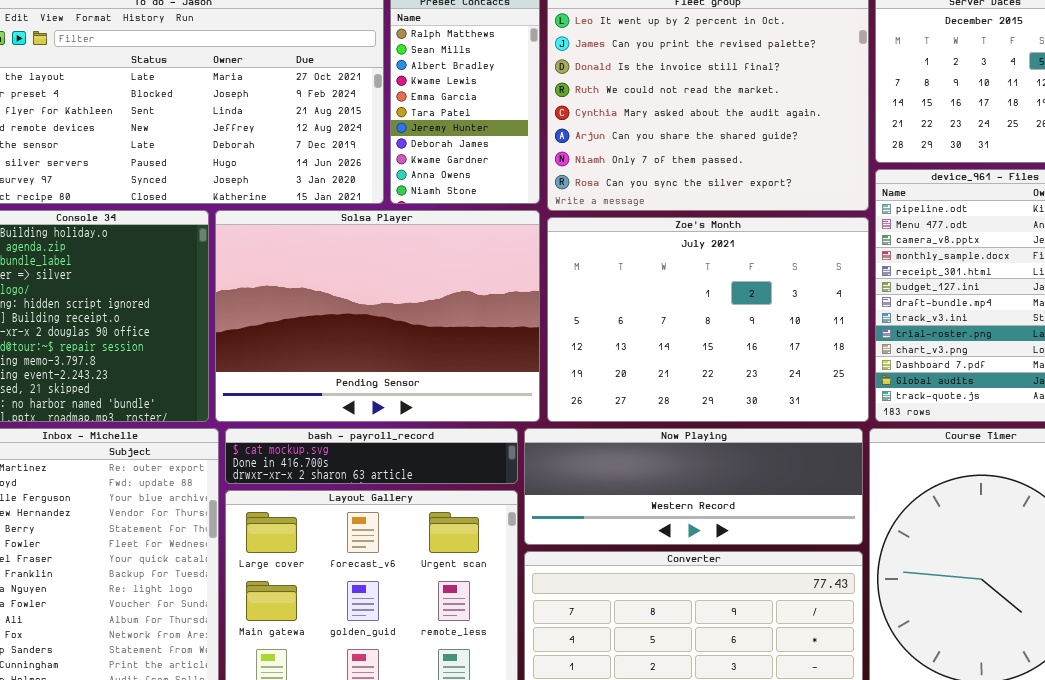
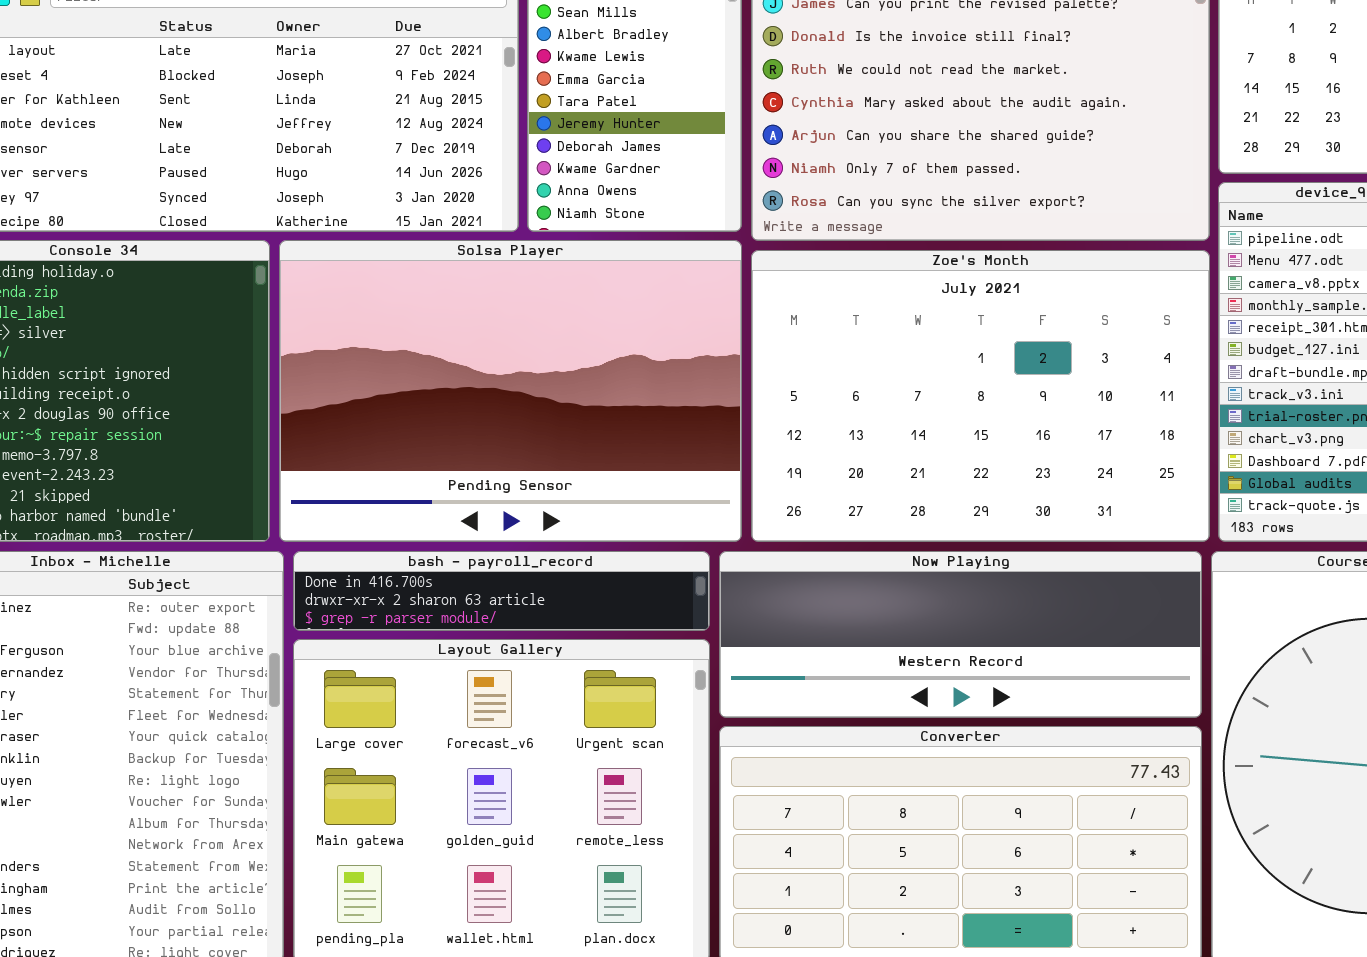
bash - payroll_record: [225,428,518,484] -> [293,551,710,631], scrolled down 1 row

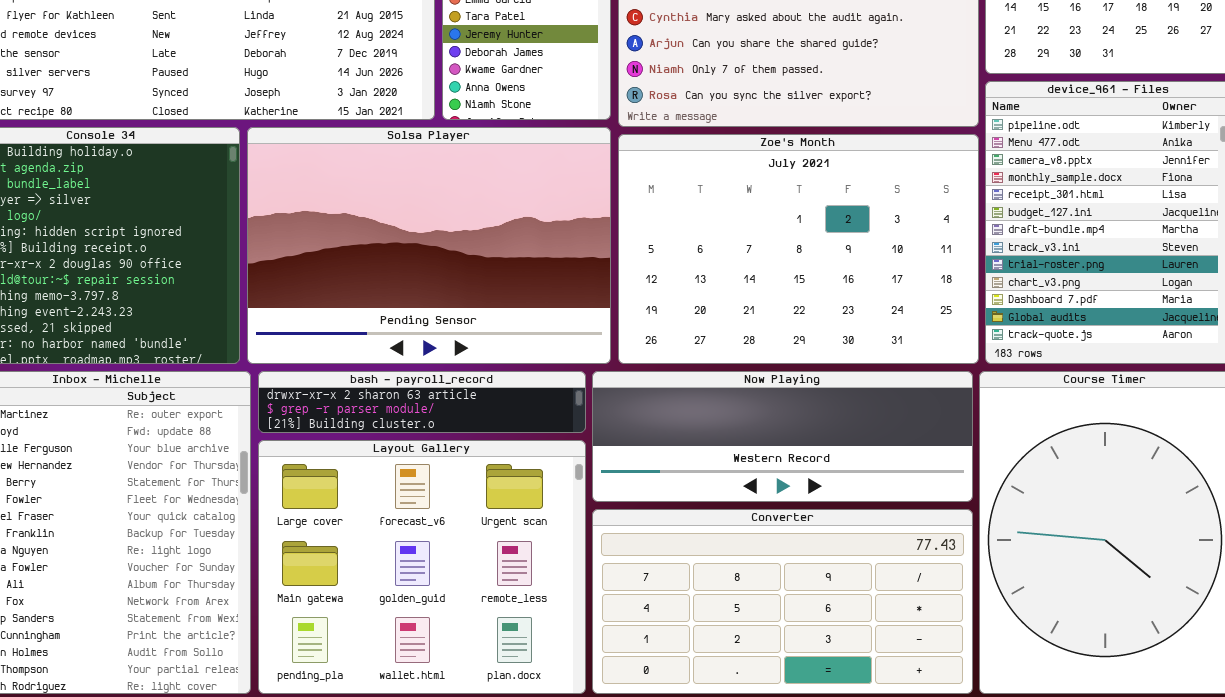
bash - payroll_record: [293,551,710,631] -> [258,371,586,433], scrolled down 1 row

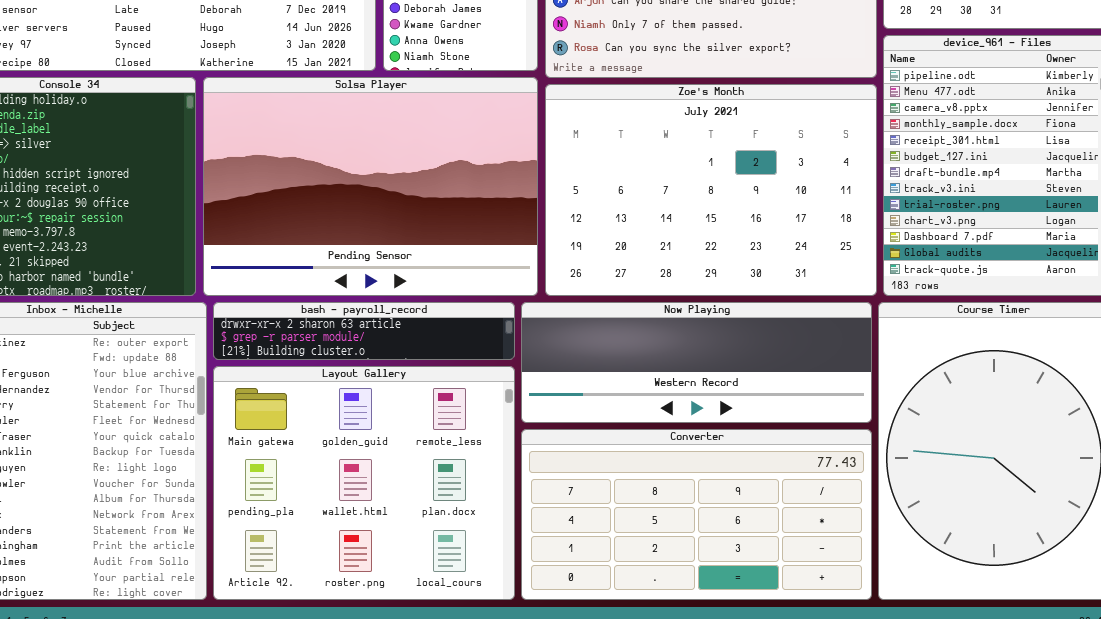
Layout Gallery: [258,440,586,694] -> [213,366,515,600], scrolled down 1 row

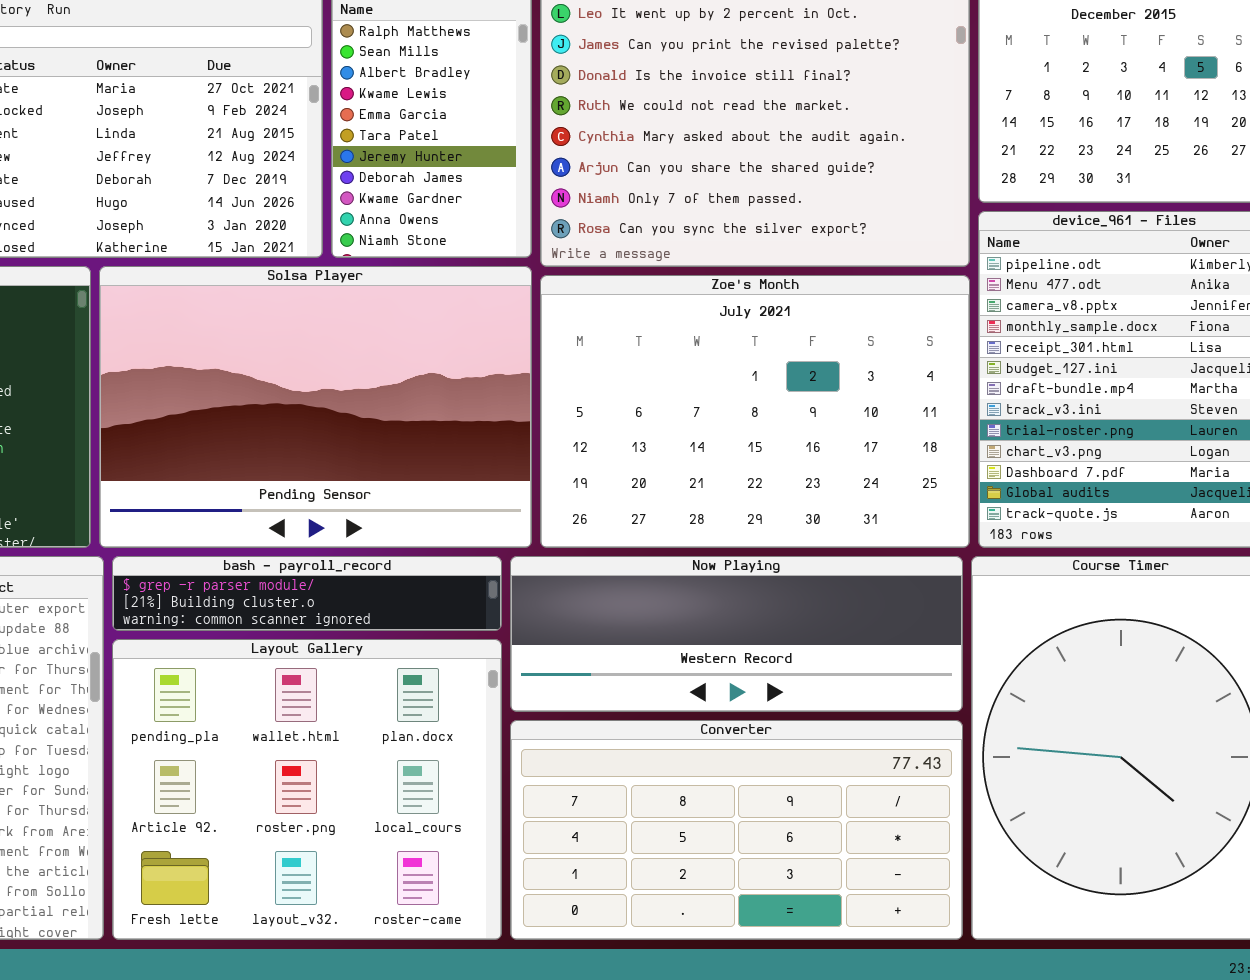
bash - payroll_record: [213,302,515,360] -> [112,556,502,631], scrolled down 1 row
Layout Gallery: [213,366,515,600] -> [112,639,502,940], scrolled down 1 row

